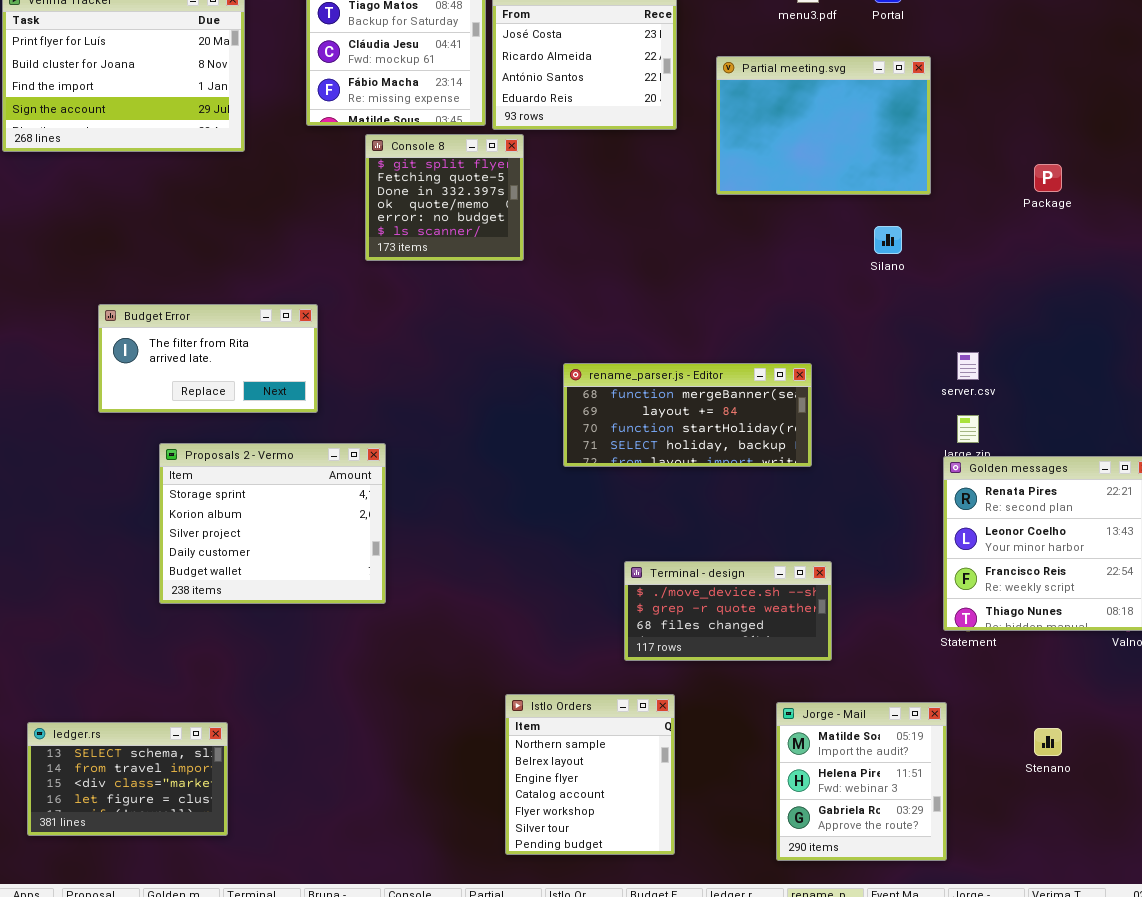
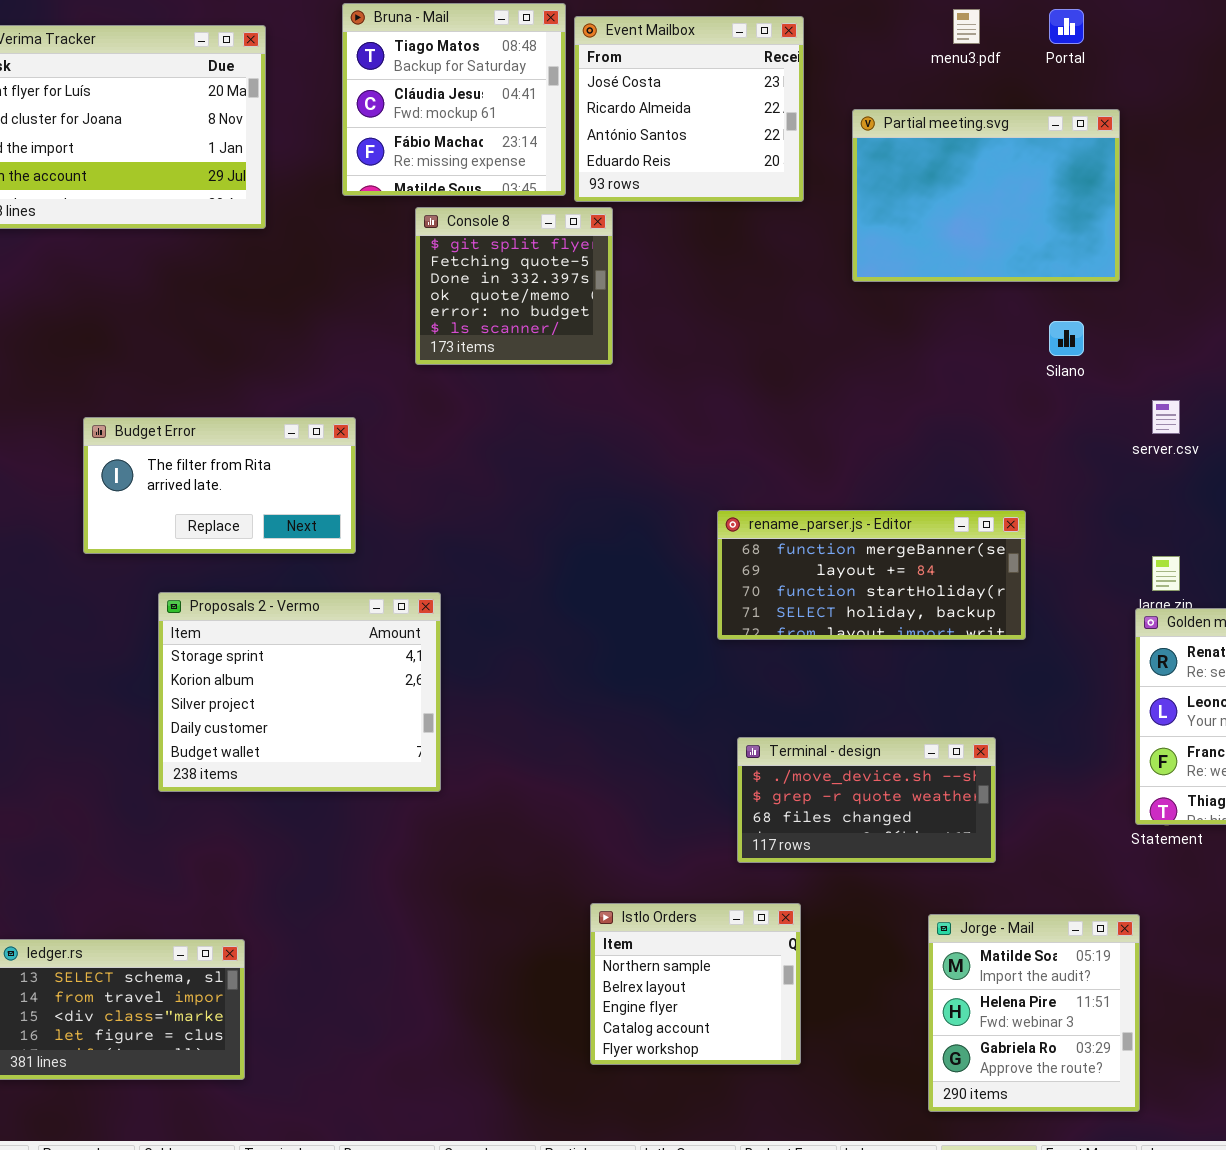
server.csv: [957,352,979,380] -> [1152,400,1180,434], moved
rename_parser.js - Editor: [563,363,812,467] -> [717,510,1026,640], moved
Istlo Orders: [505,694,675,855] -> [590,903,801,1065], resized

